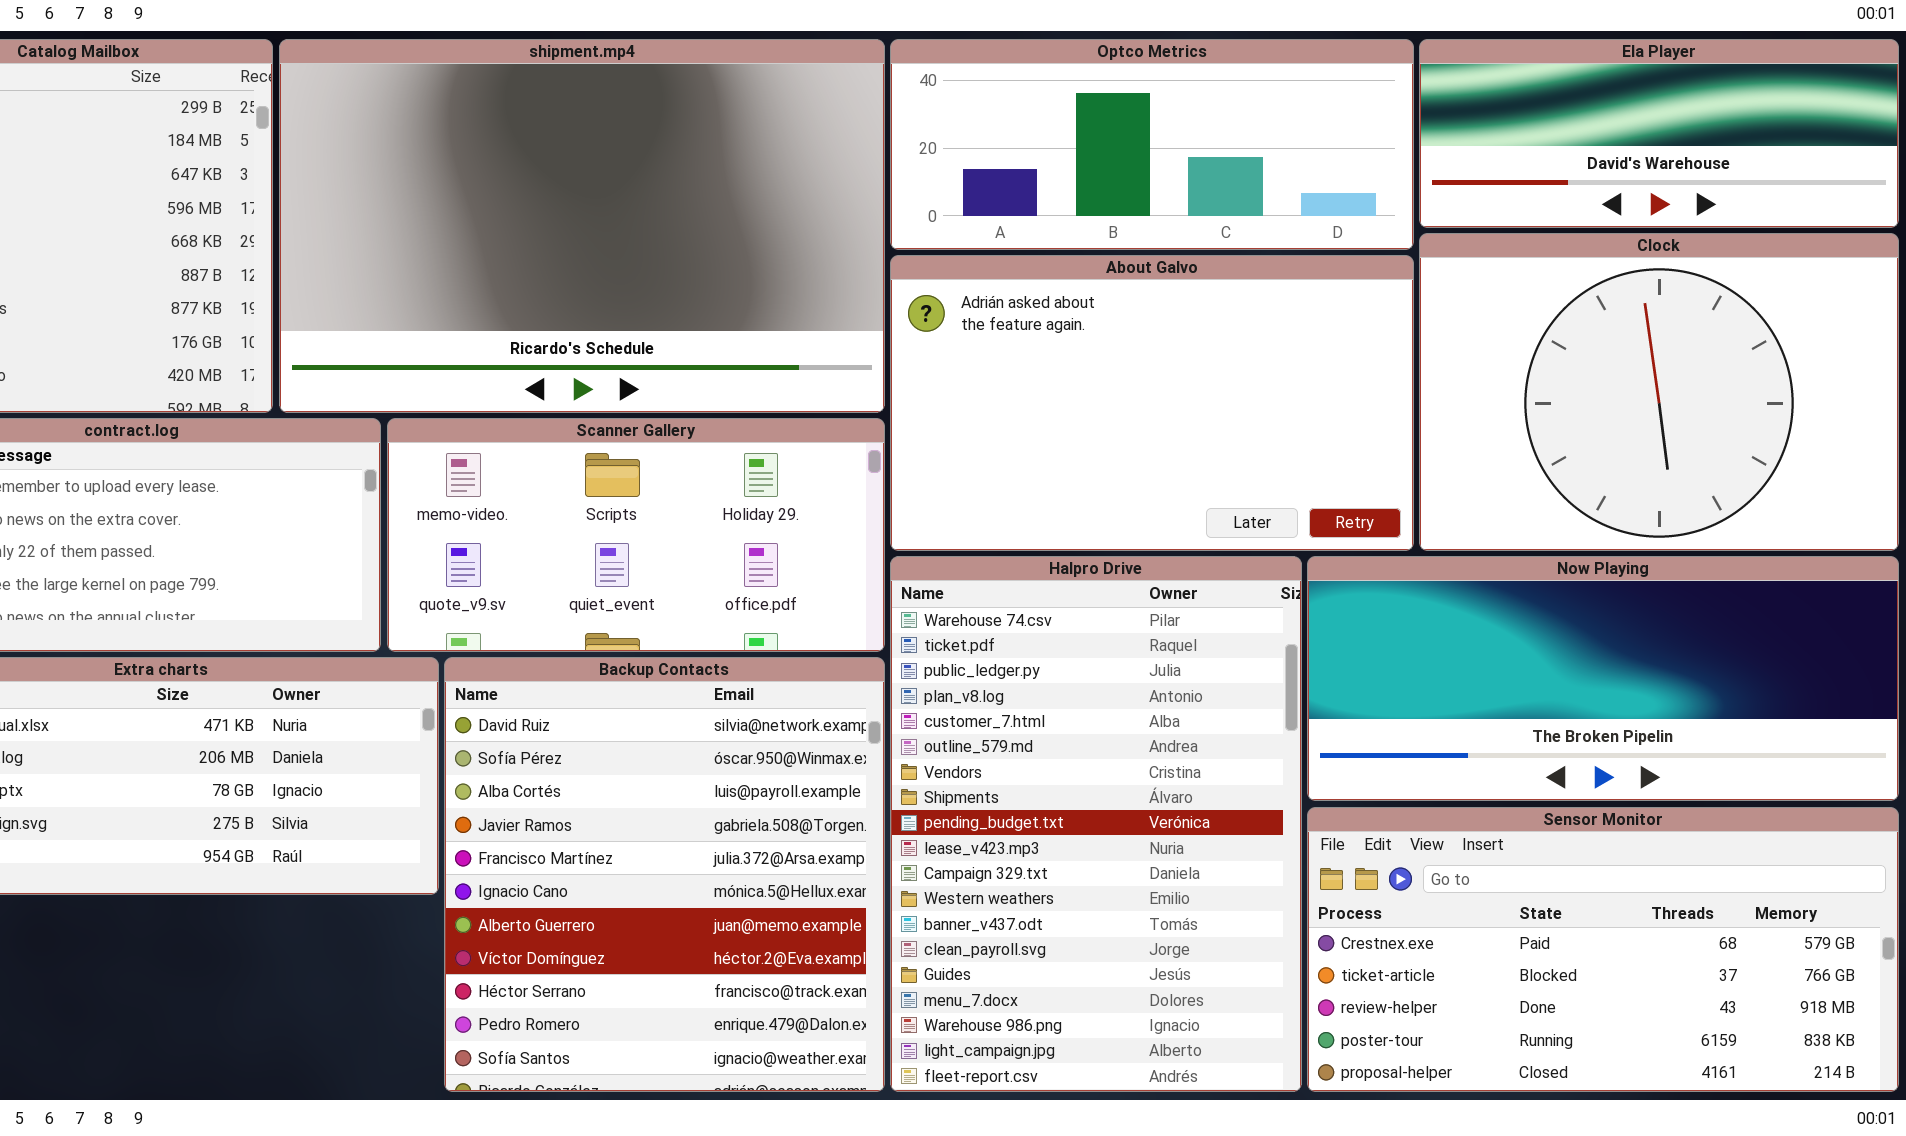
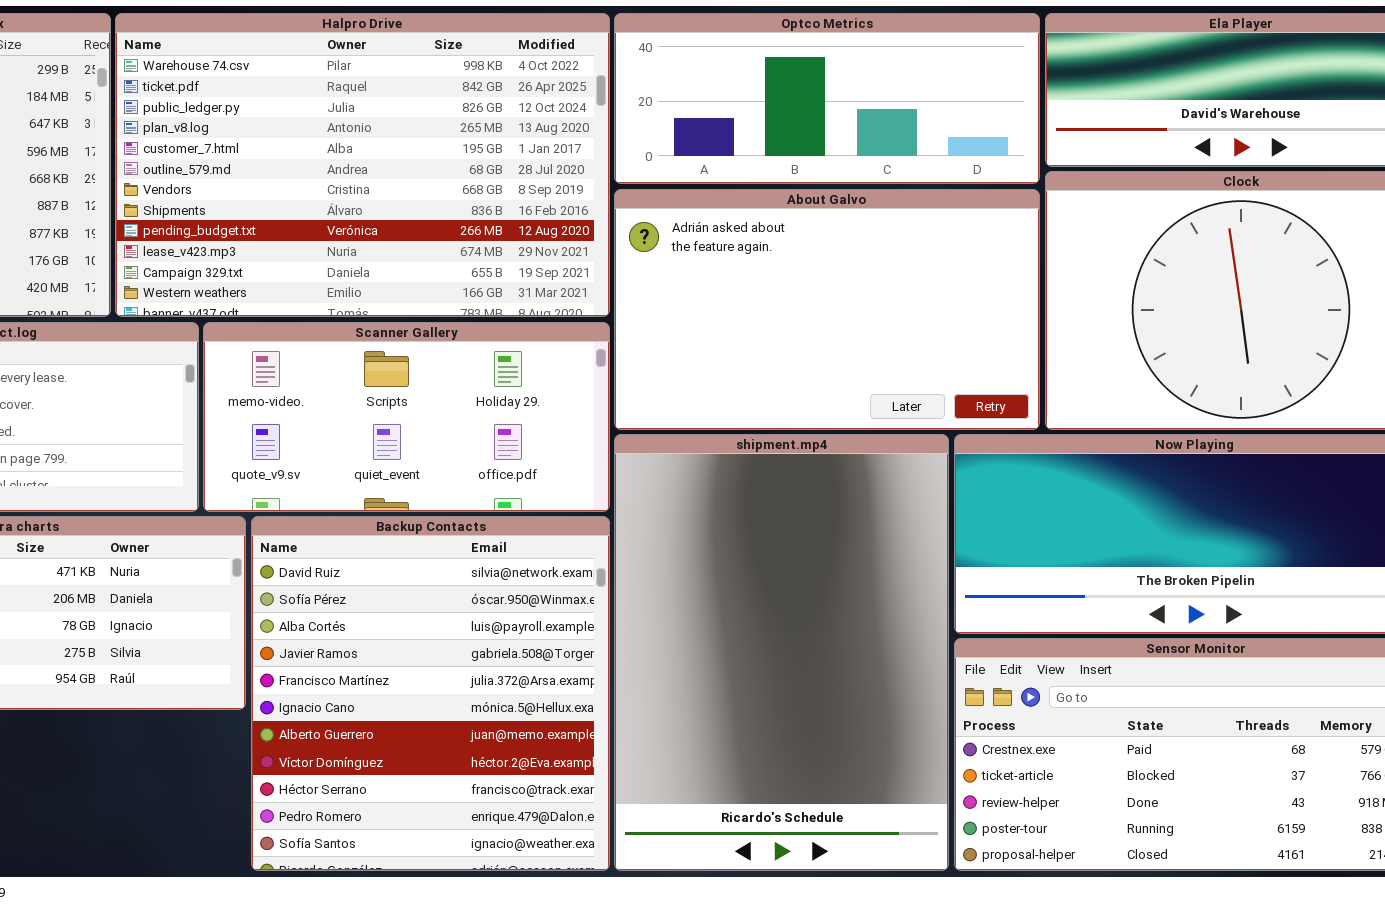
shipment.mp4: [279,39,885,413] -> [614,434,949,871], moved, resized
Halpro Drive: [890,556,1302,1092] -> [115,13,610,317], moved, resized

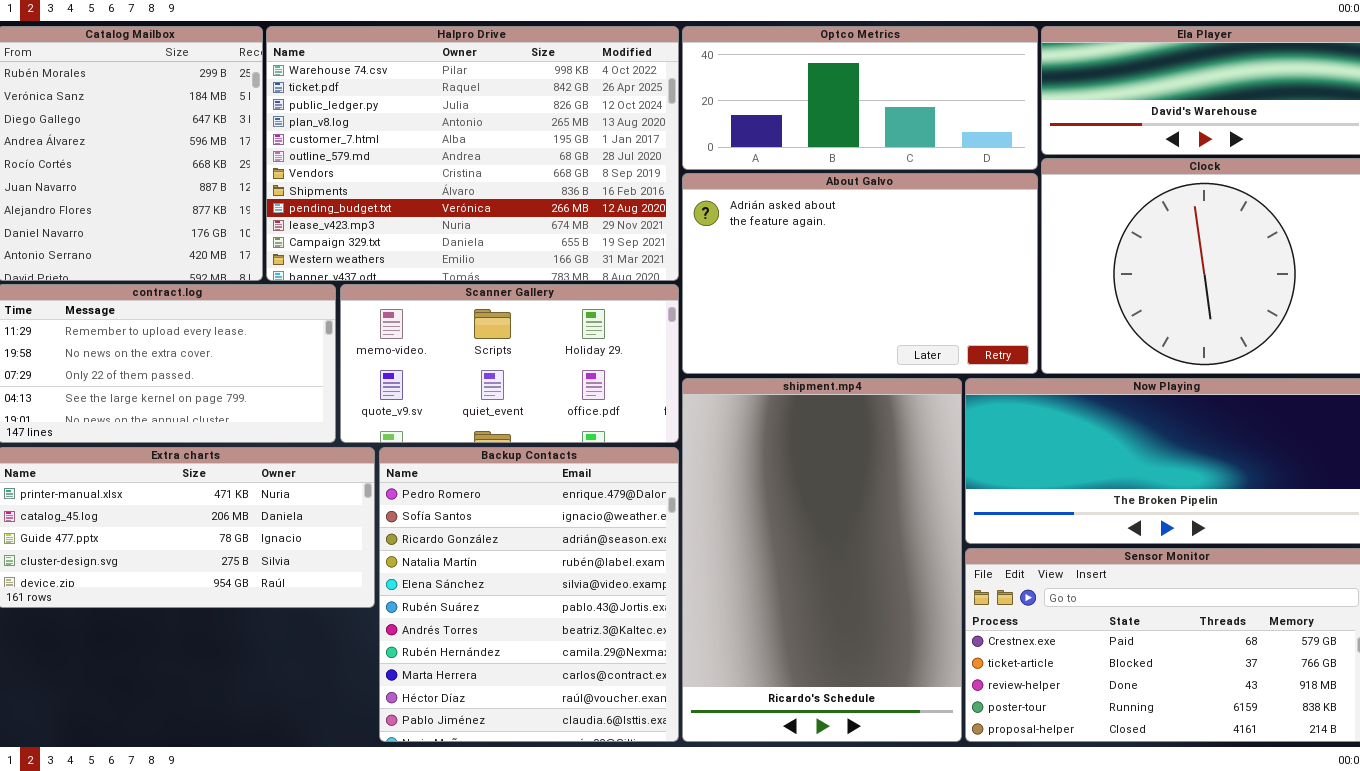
Backup Contacts: [251,516,610,871] -> [379,447,679,742], scrolled down 9 rows

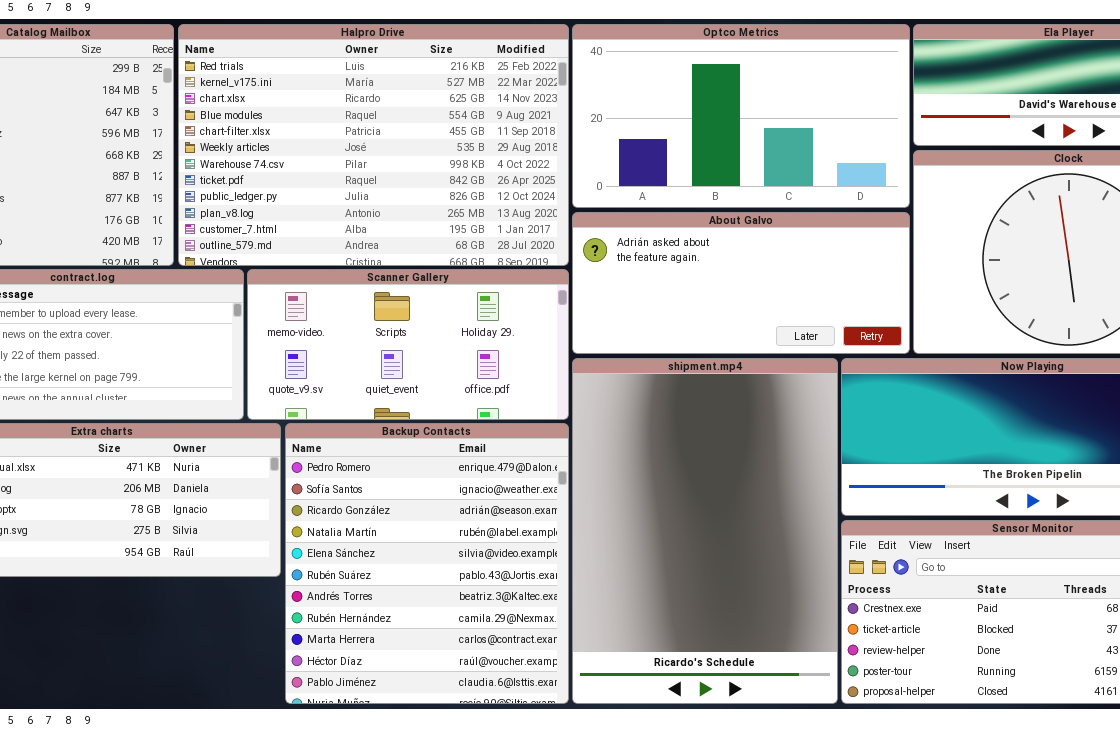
Halpro Drive: [266,26,679,281] -> [178,24,569,266], scrolled up 6 rows
Optco Metrics: [682,26,1038,170] -> [572,24,910,208], resized
About Galvo: [682,173,1038,374] -> [572,212,910,354], resized

